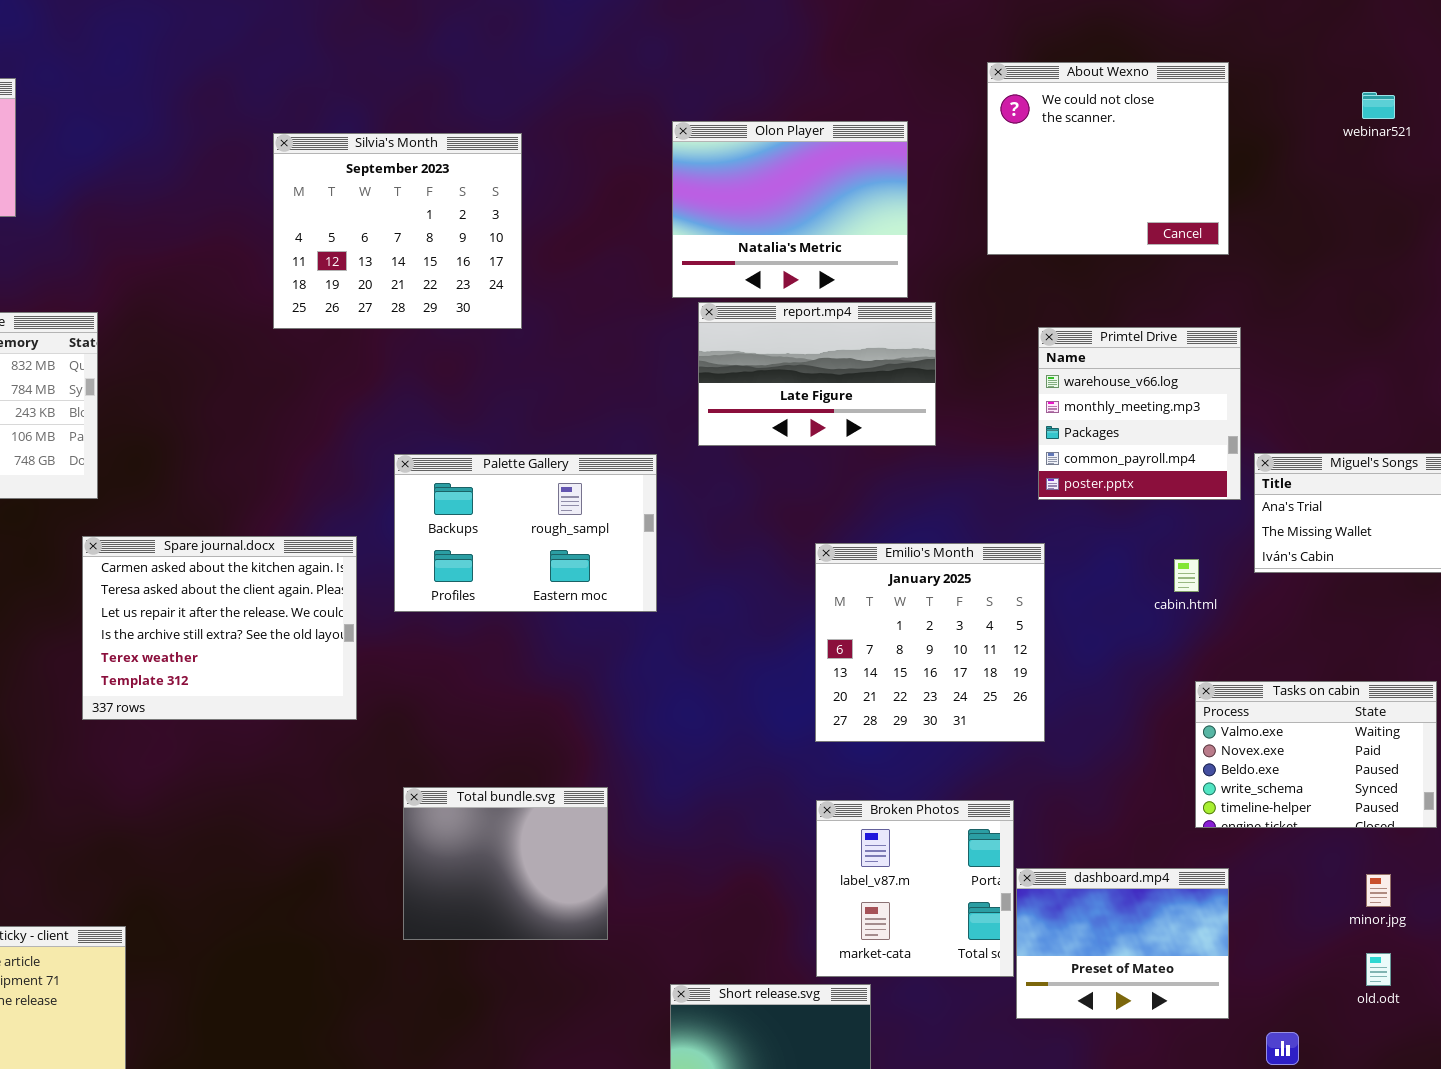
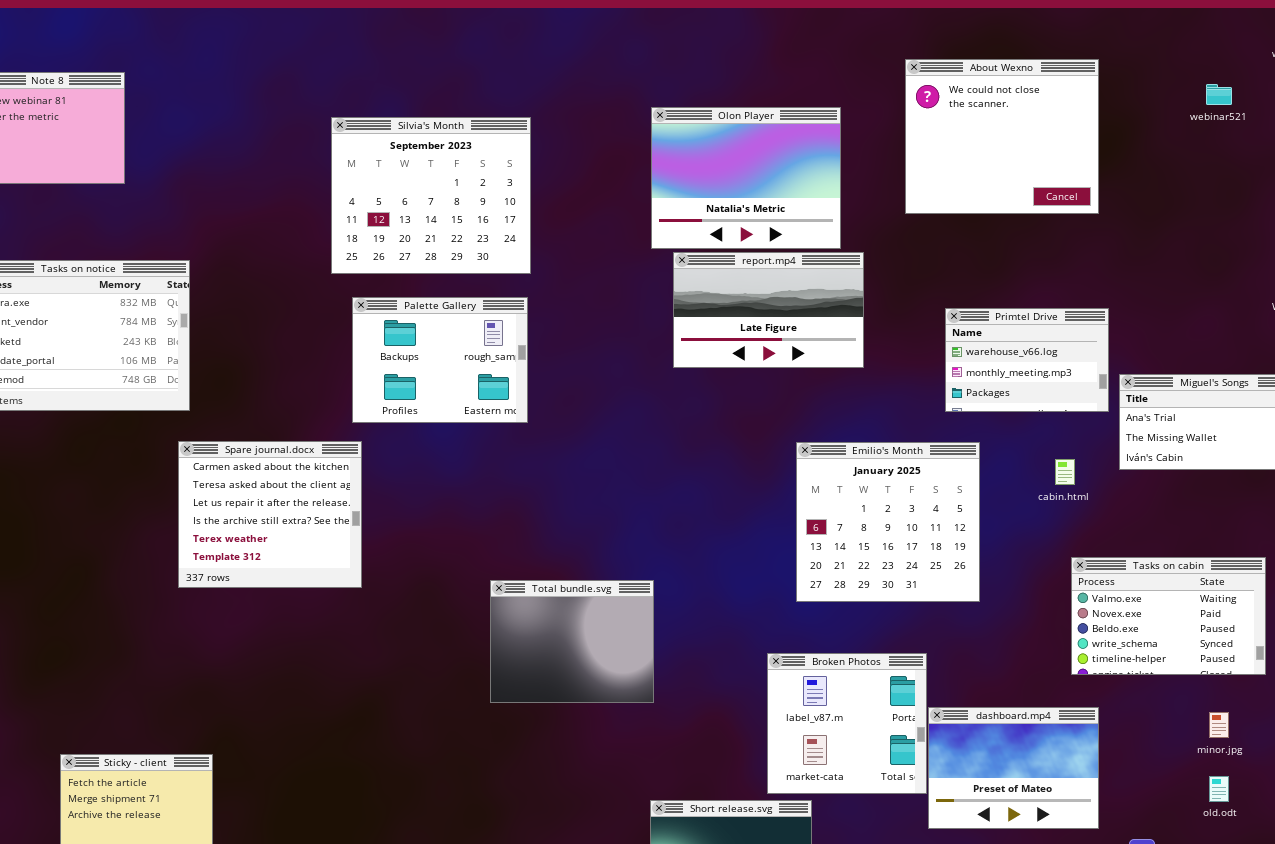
Primtel Drive: [1038,327,1241,500] -> [945,308,1109,412], resized
Palette Gallery: [394,454,657,612] -> [352,297,528,423], moved, resized
Spare journal.docx: [82,536,357,720] -> [178,441,362,588], resized
Emilio's Month: [815,543,1045,742] -> [796,442,980,602], moved
Total bundle.svg: [403,787,608,940] -> [490,580,654,703], moved

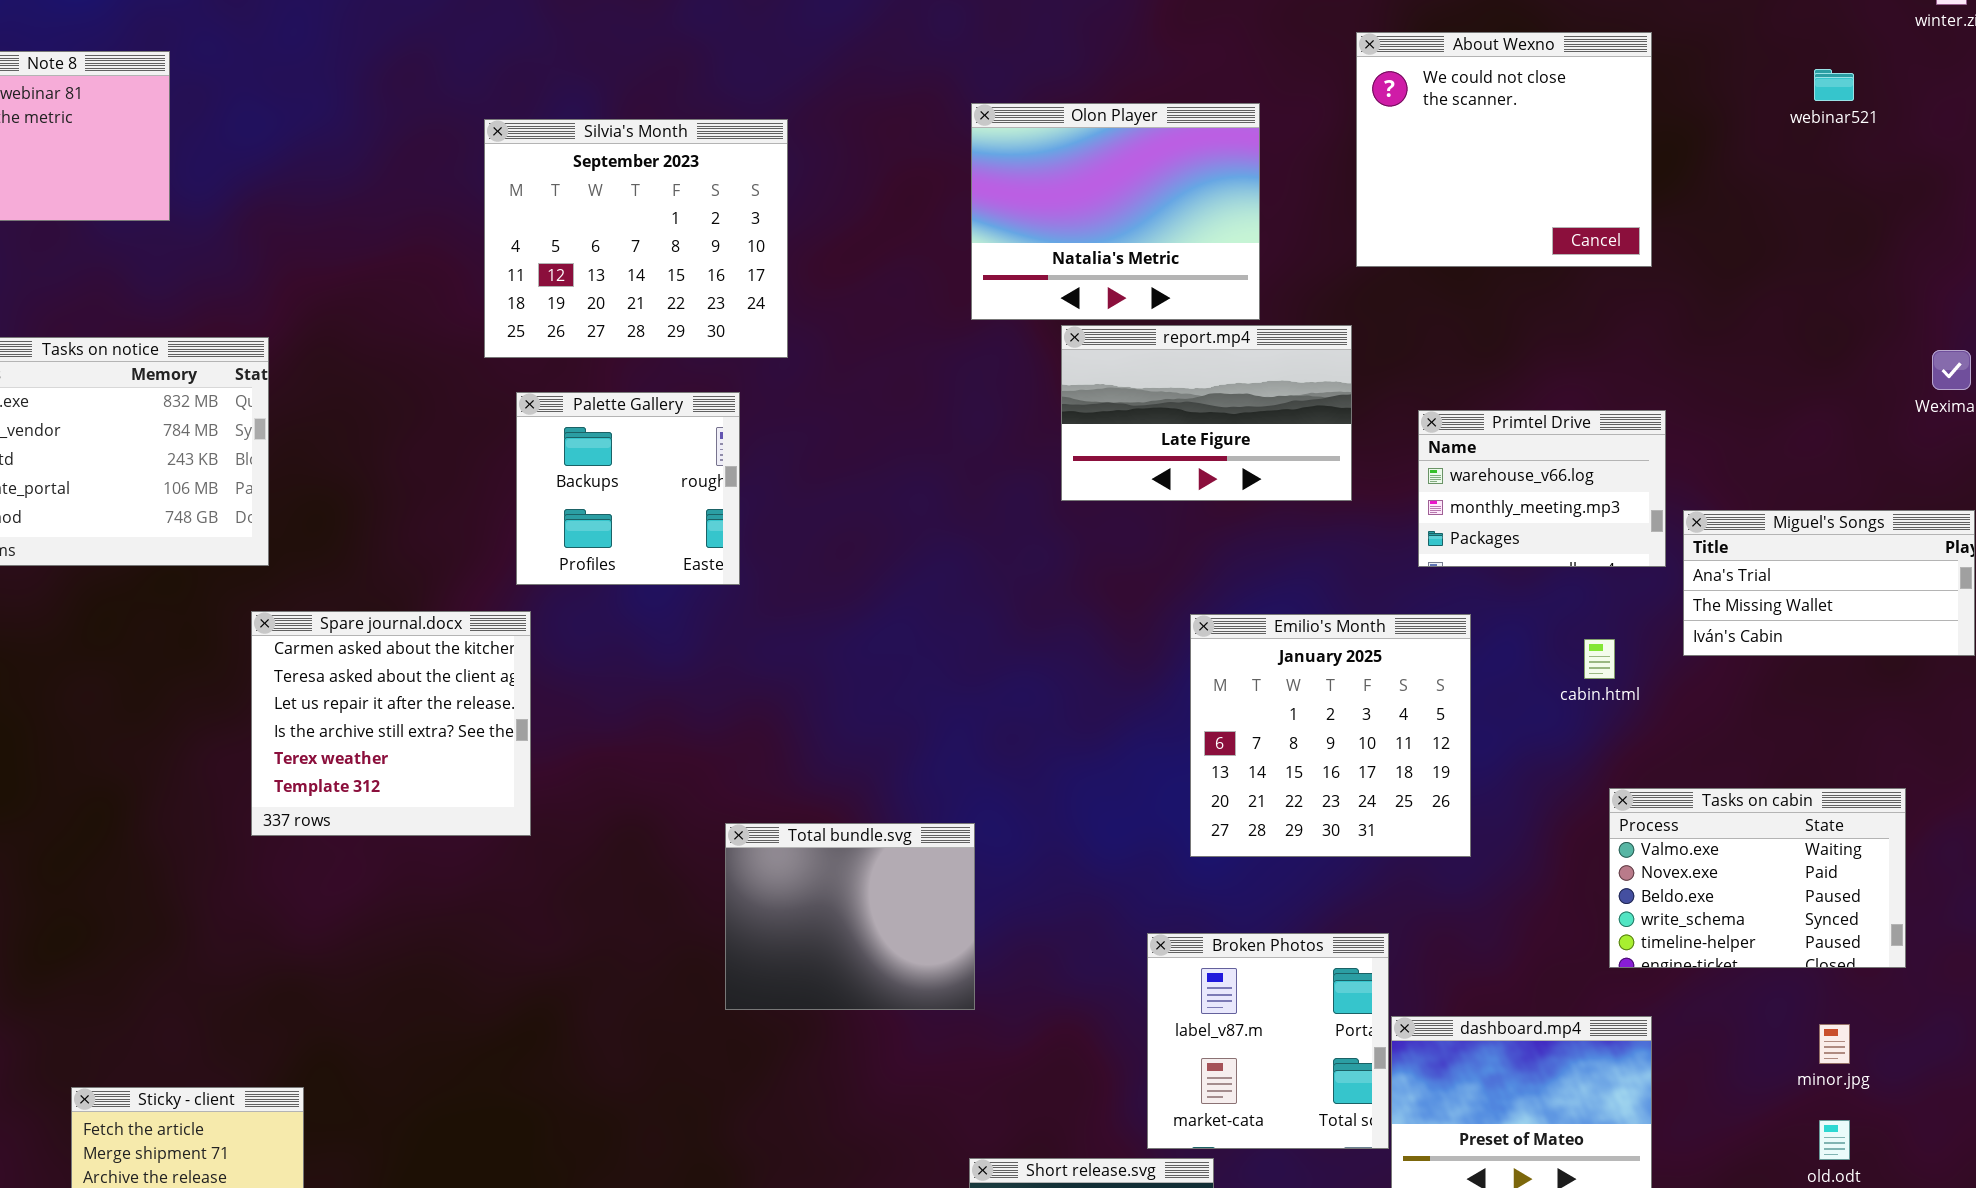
report.mp4: [673,252,864,368] -> [1061,325,1352,501], moved
Palette Gallery: [352,297,528,423] -> [516,392,740,585], resized

